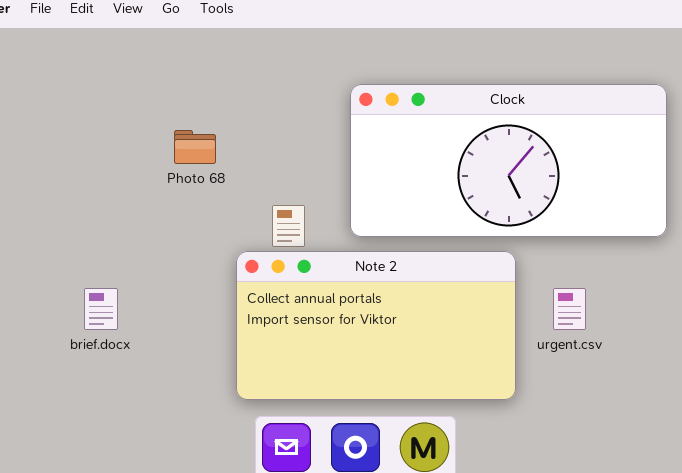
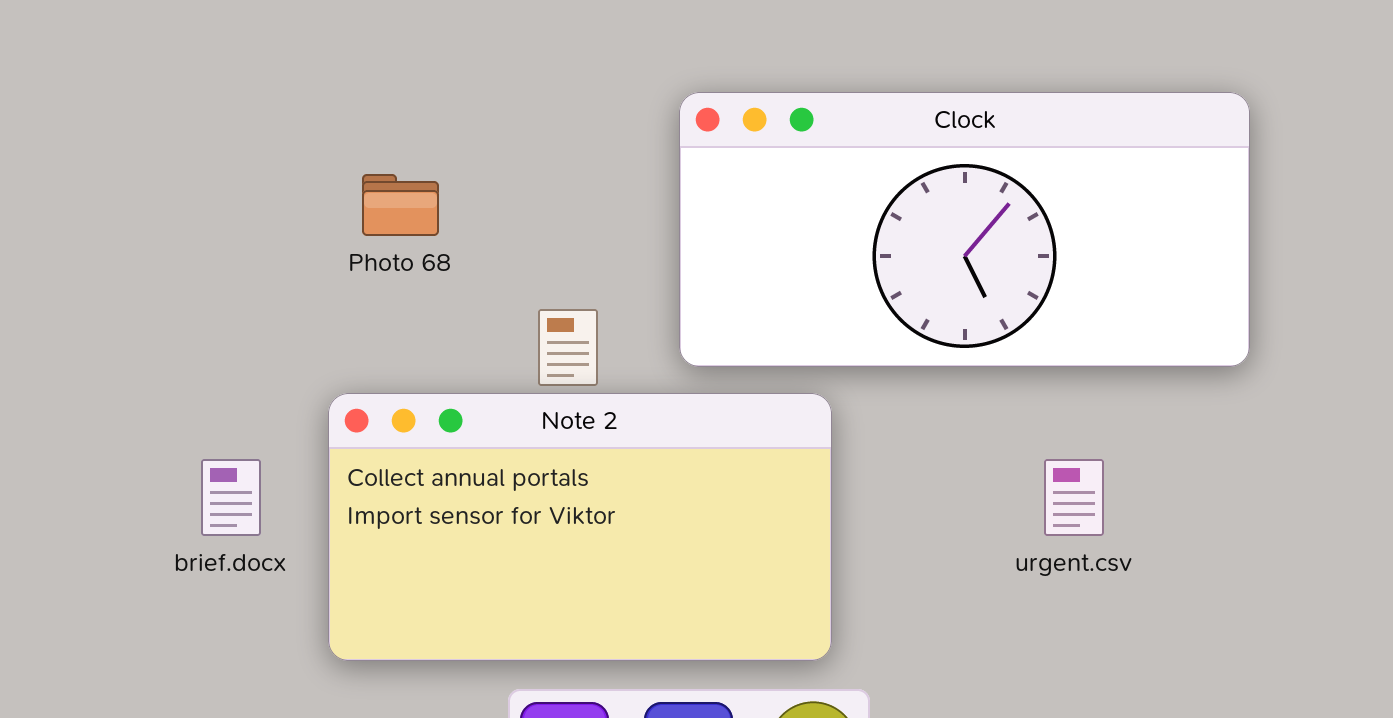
Note 2: [236,251,516,400] -> [328,393,832,661], moved

